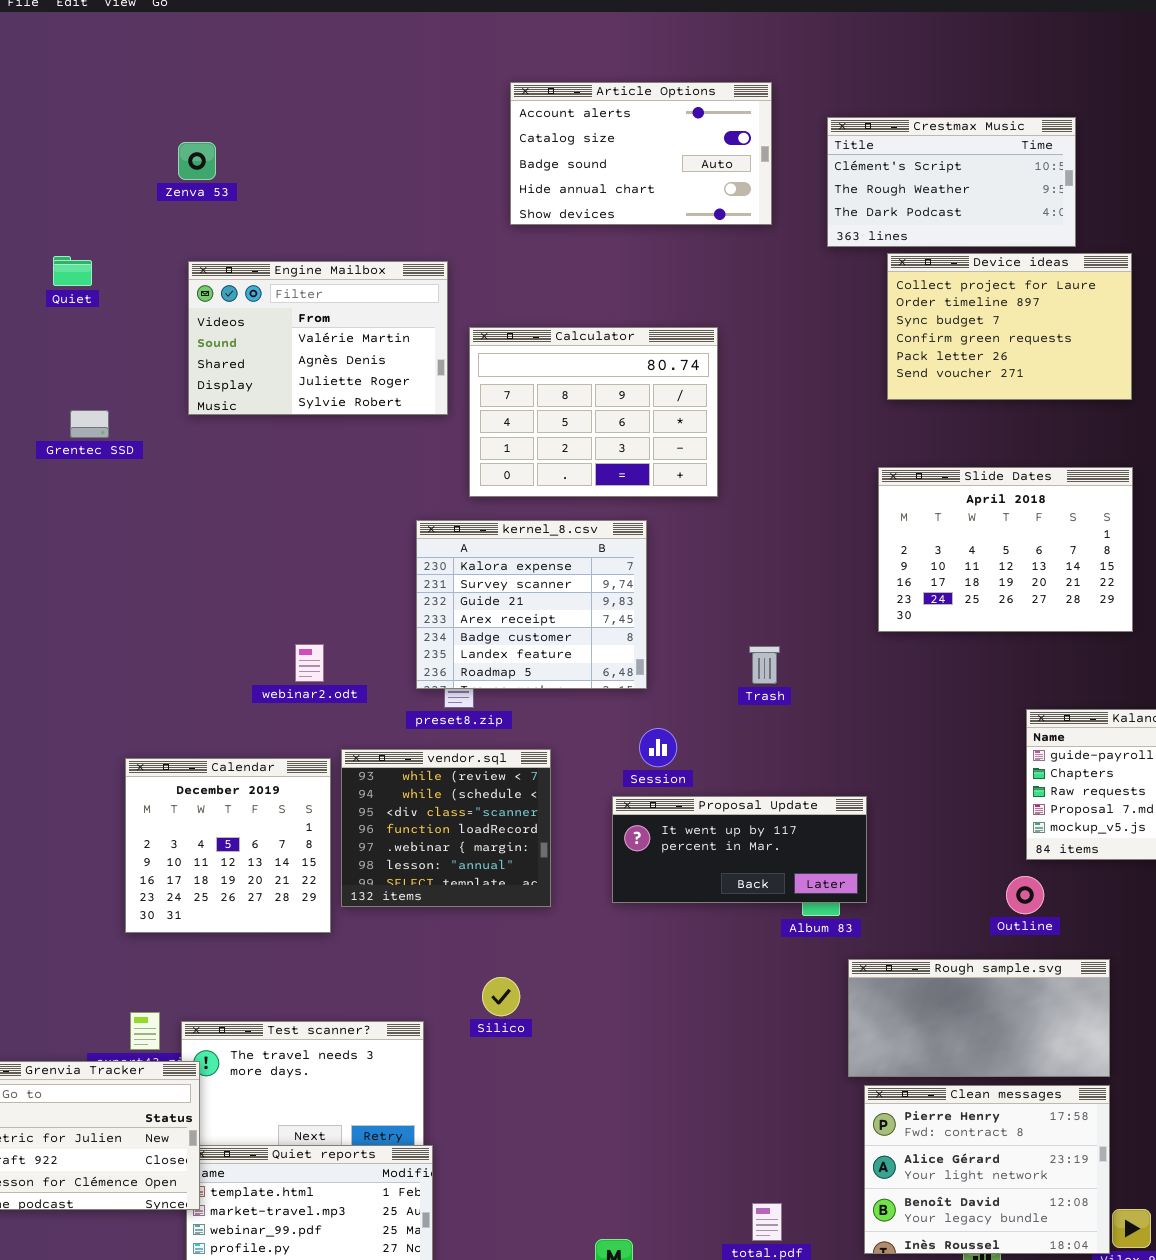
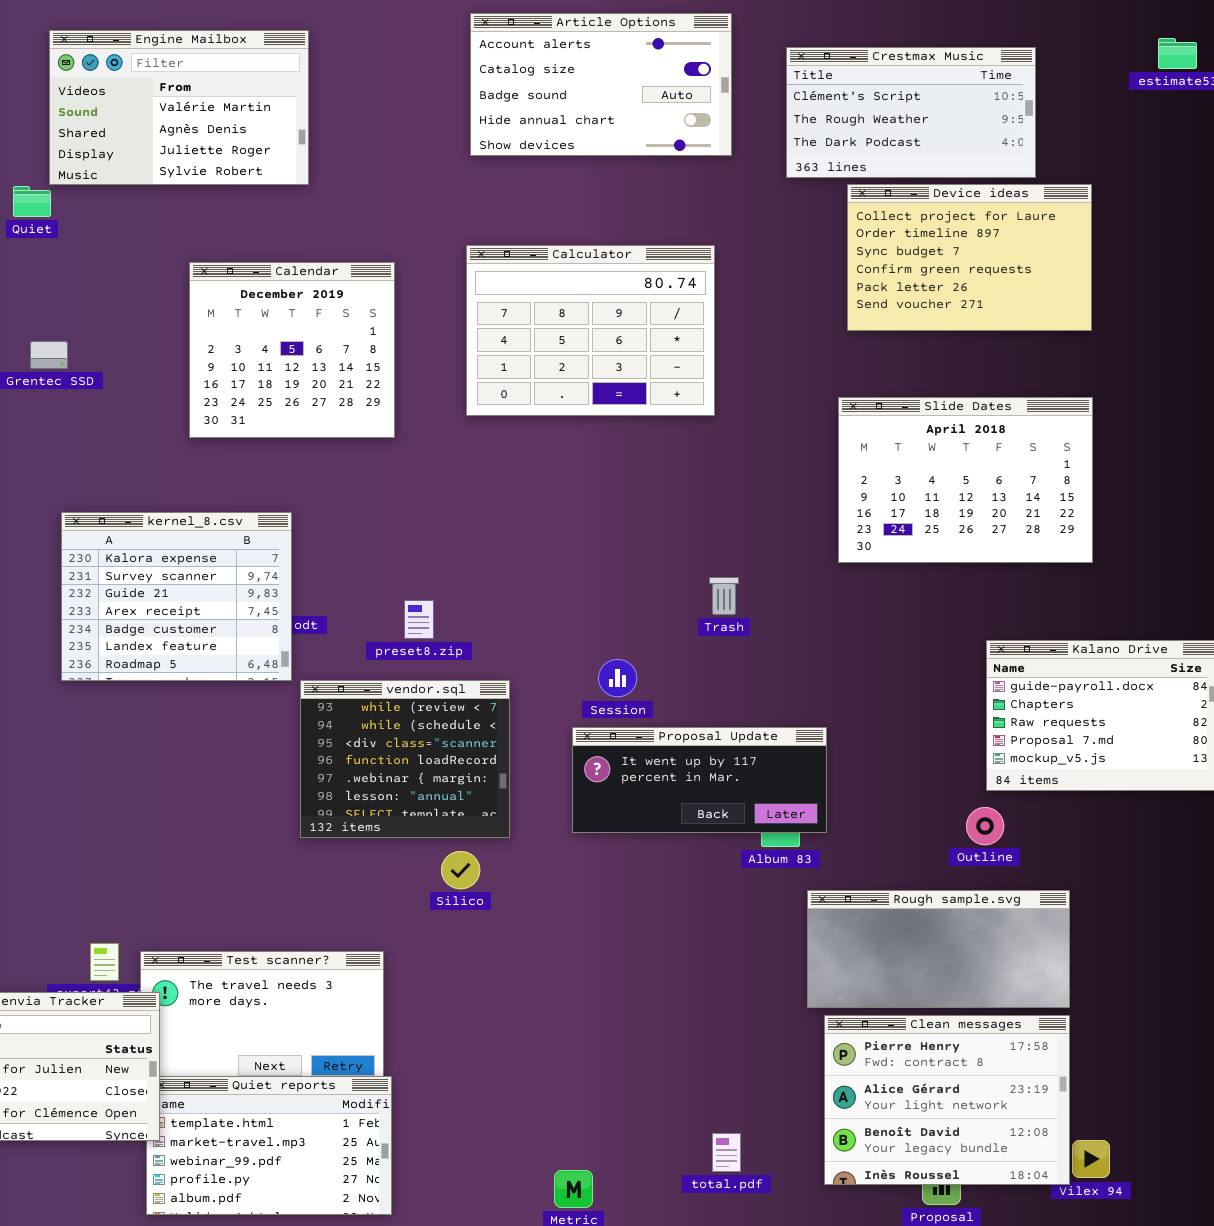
Engine Mailbox: [188,261,448,415] -> [49,30,309,185], moved
Calculator: [469,327,718,497] -> [466,245,715,416], moved
kernel_8.csv: [416,520,647,689] -> [61,512,292,681], moved
Calendar: [125,758,331,933] -> [189,262,395,438], moved
Silico: [482,977,520,1016] -> [441,851,480,889], moved

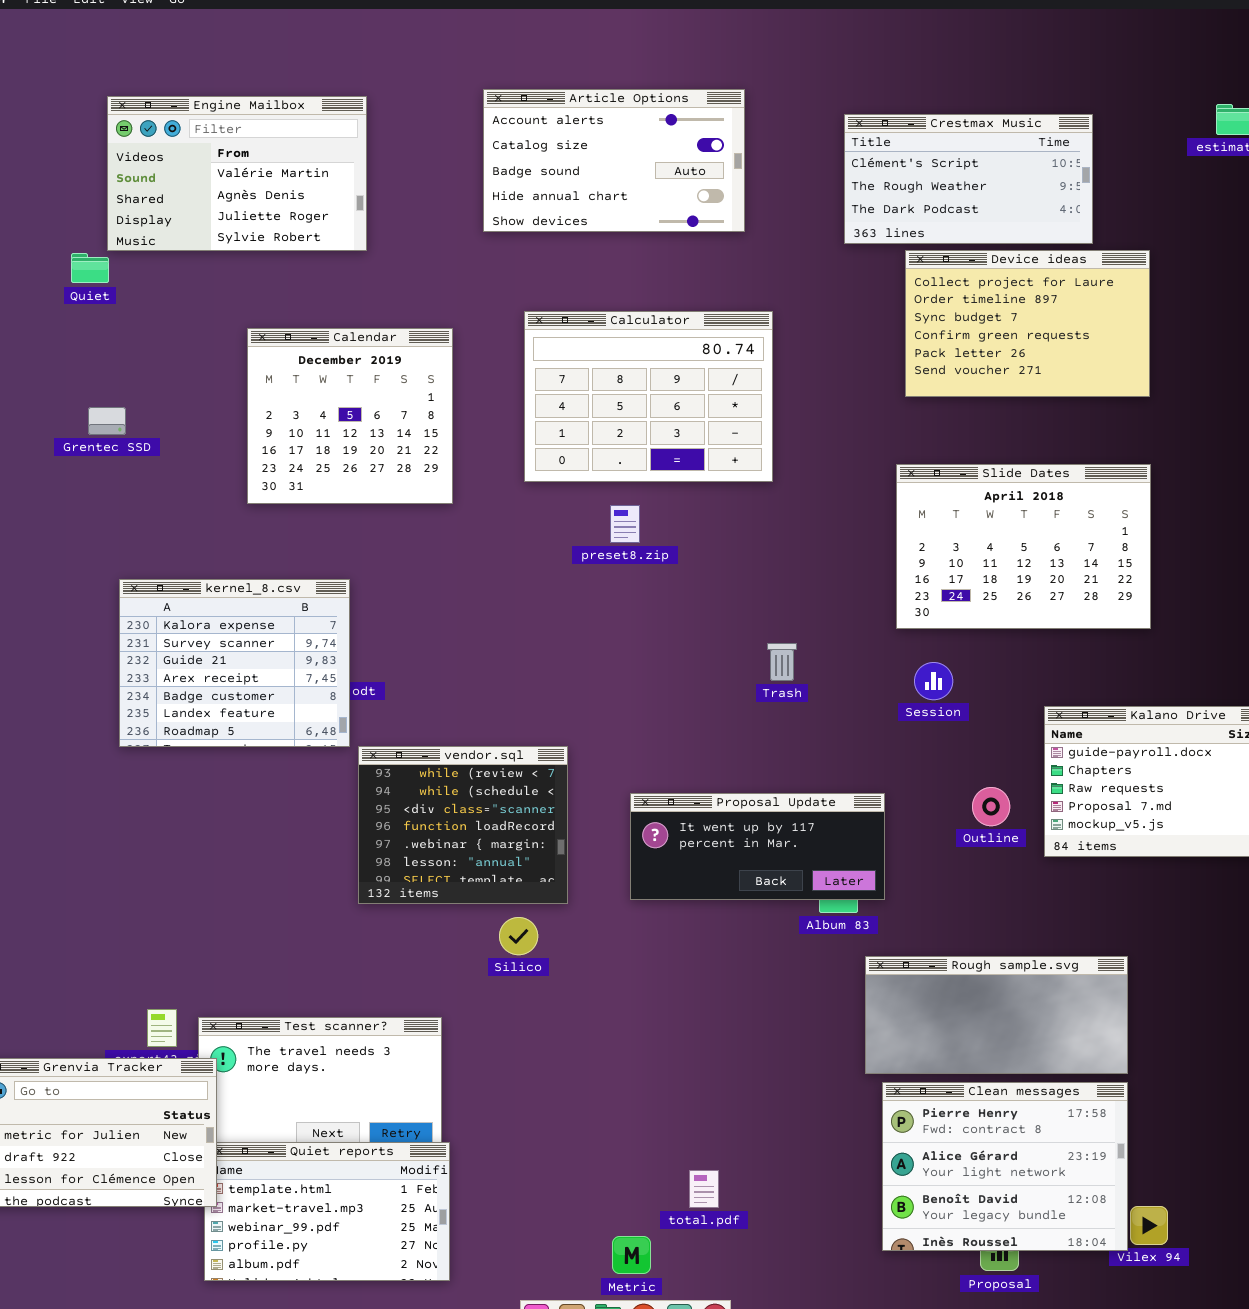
Article Options: [470,13,732,156] -> [483,89,745,232], moved
preset8.zip: [404,600,434,639] -> [610,505,640,543], moved
Session: [598,659,637,697] -> [914,662,953,700], moved
Outline: [966,807,1004,845] -> [972,787,1010,826], moved
total.pdf: [712,1133,741,1172] -> [689,1170,719,1208], moved

